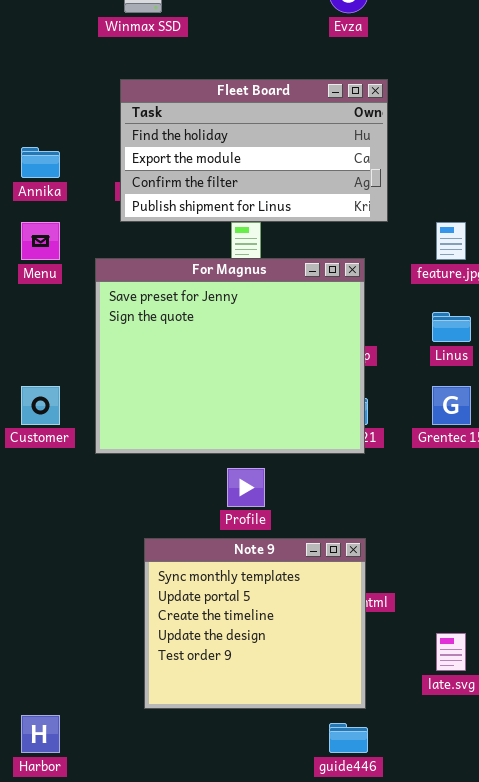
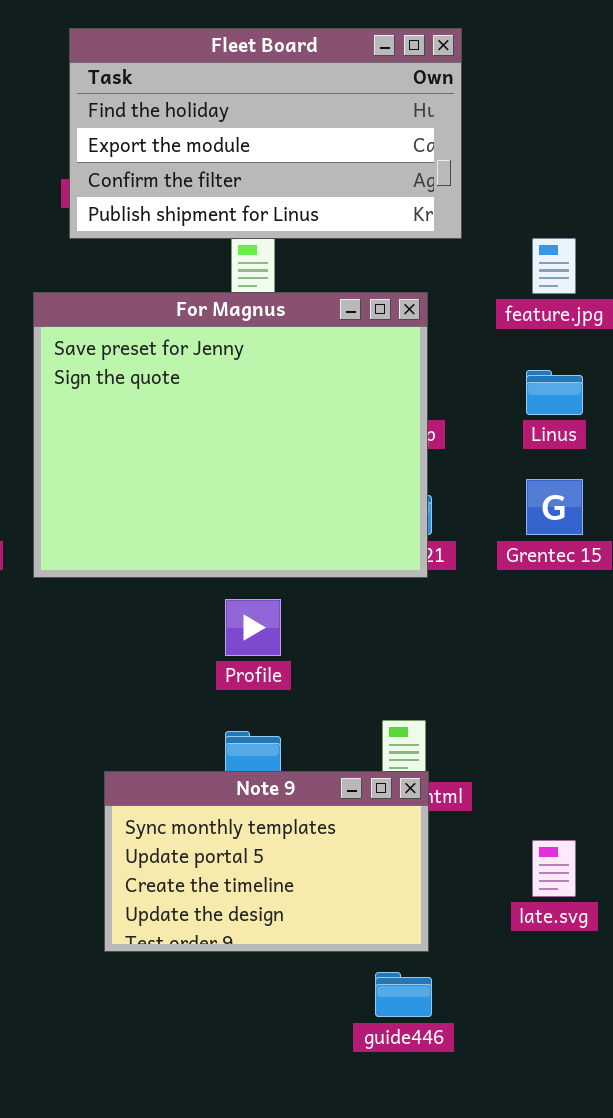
Note 9: [144,538,366,709] -> [104,771,429,952], resized

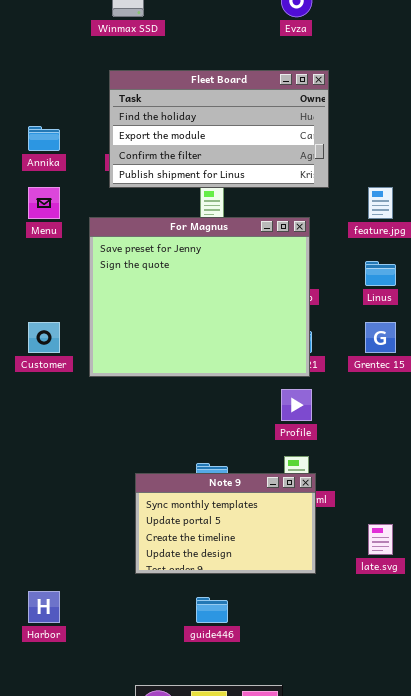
Profile: [225,599,281,656] -> [281,389,312,421], moved
Note 9: [104,771,429,952] -> [135,473,316,574], moved
guide446: [375,972,432,1017] -> [196,597,228,623], moved

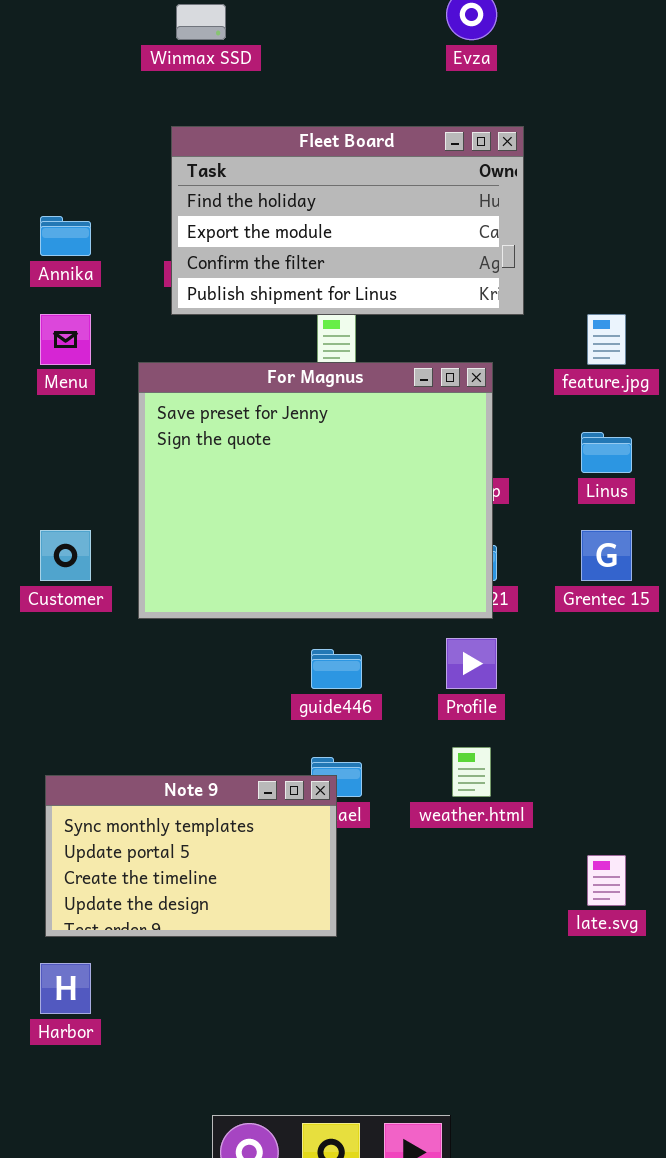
Note 9: [135,473,316,574] -> [45,775,337,937], moved
guide446: [196,597,228,623] -> [311,649,362,689], moved

